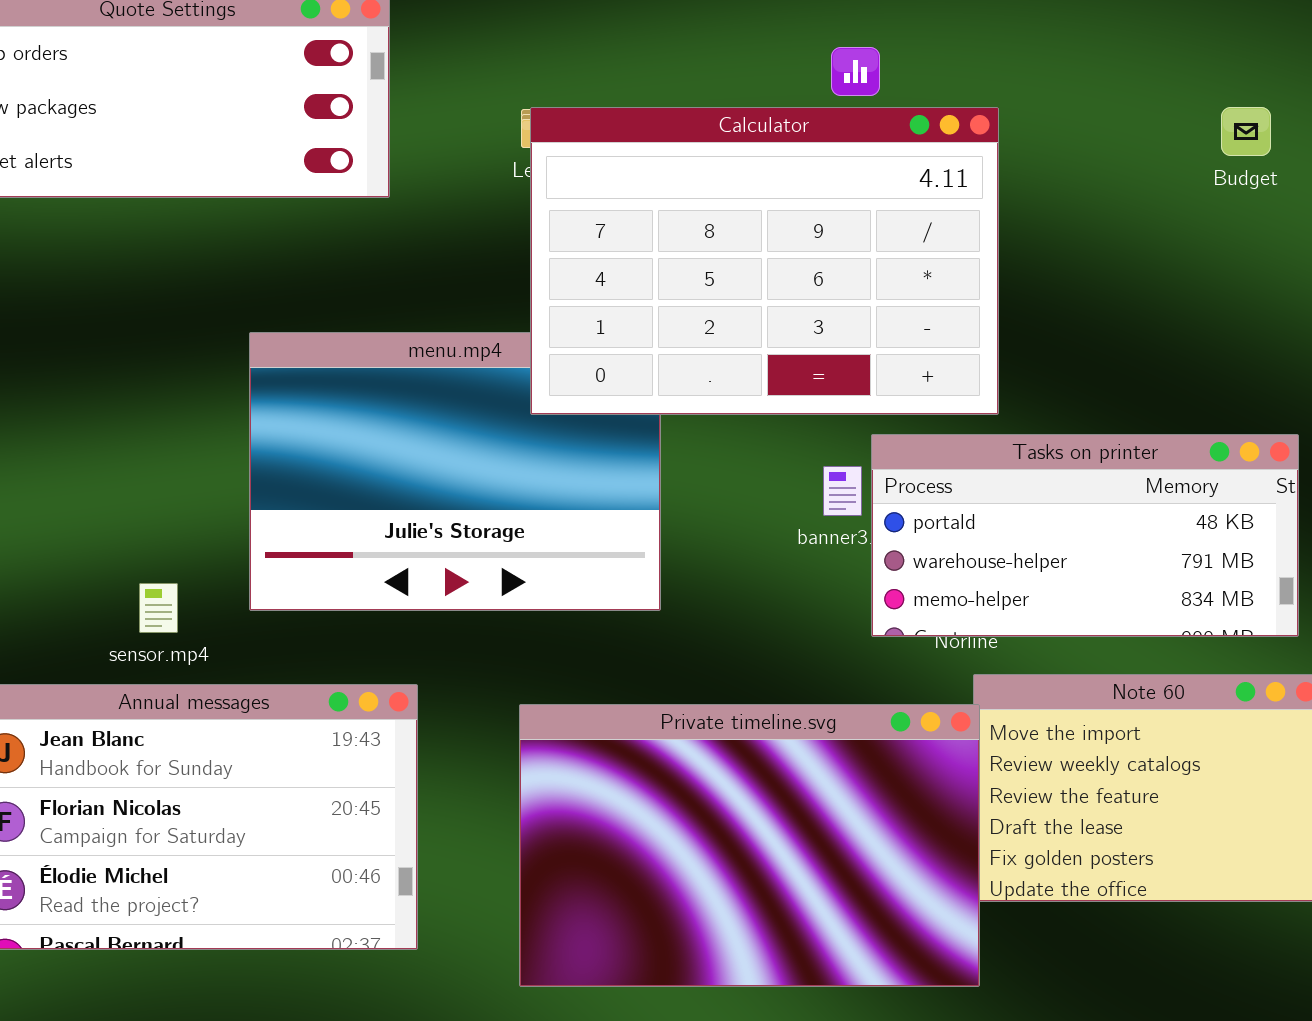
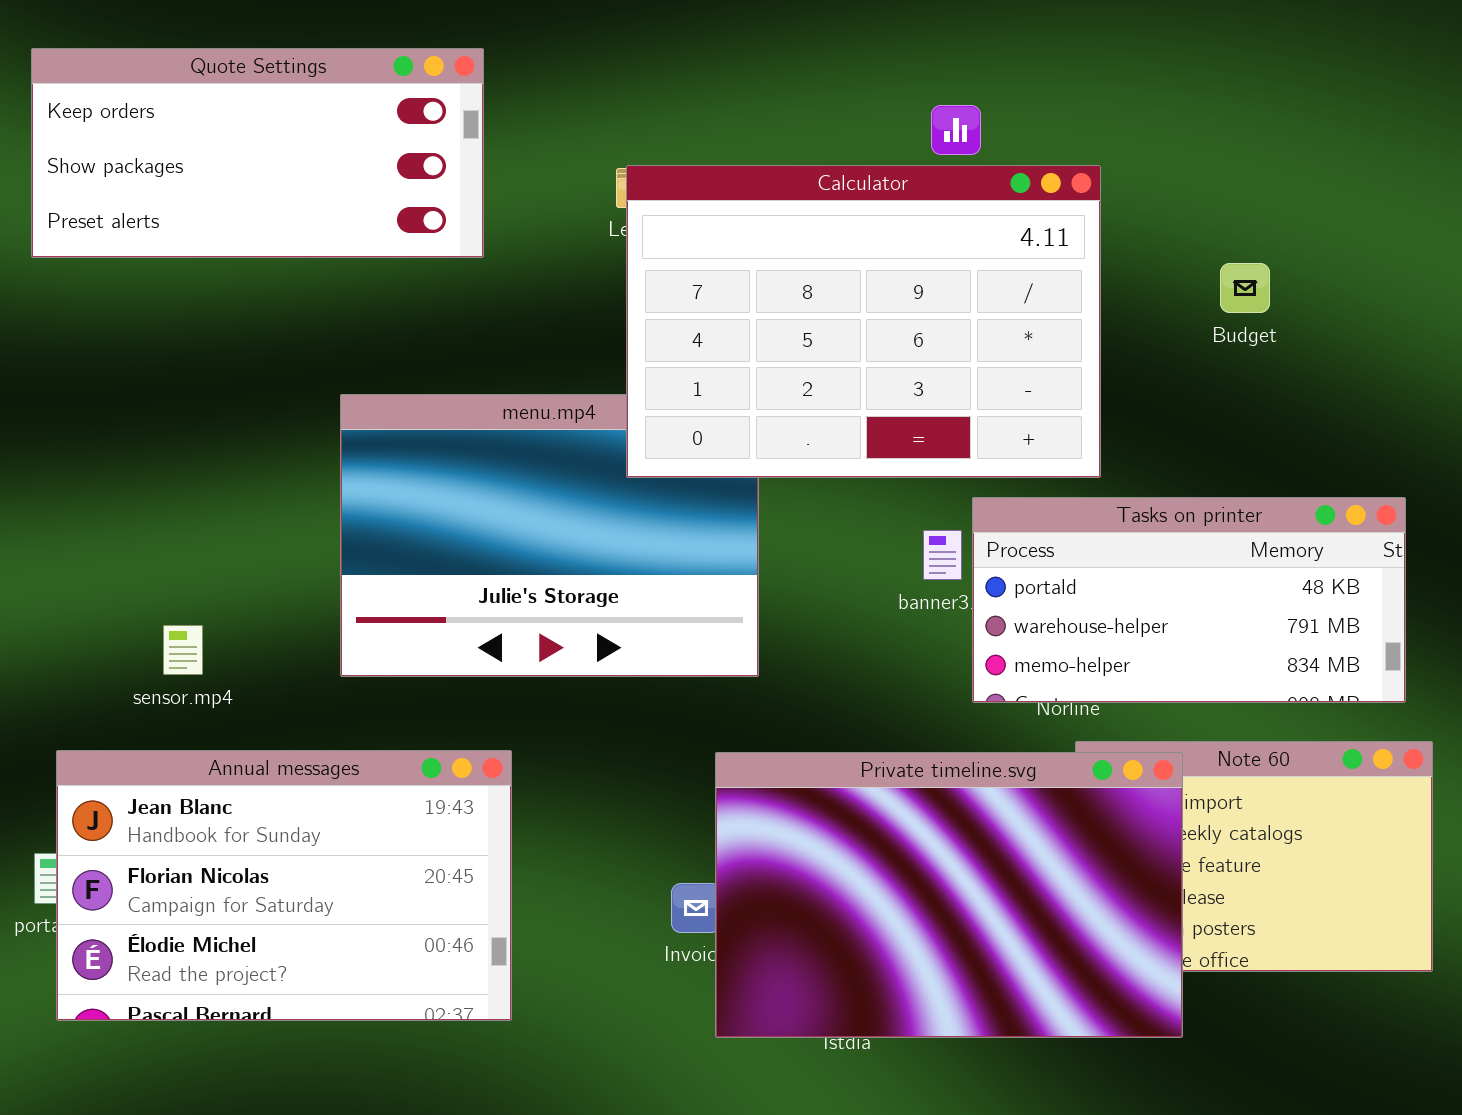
Budget: [1221,107,1271,156] -> [1220,263,1270,313], moved
sensor.mp4: [139,583,178,633] -> [163,625,203,675], moved
Private timeline.svg: [519,704,980,987] -> [715,752,1183,1038], moved

